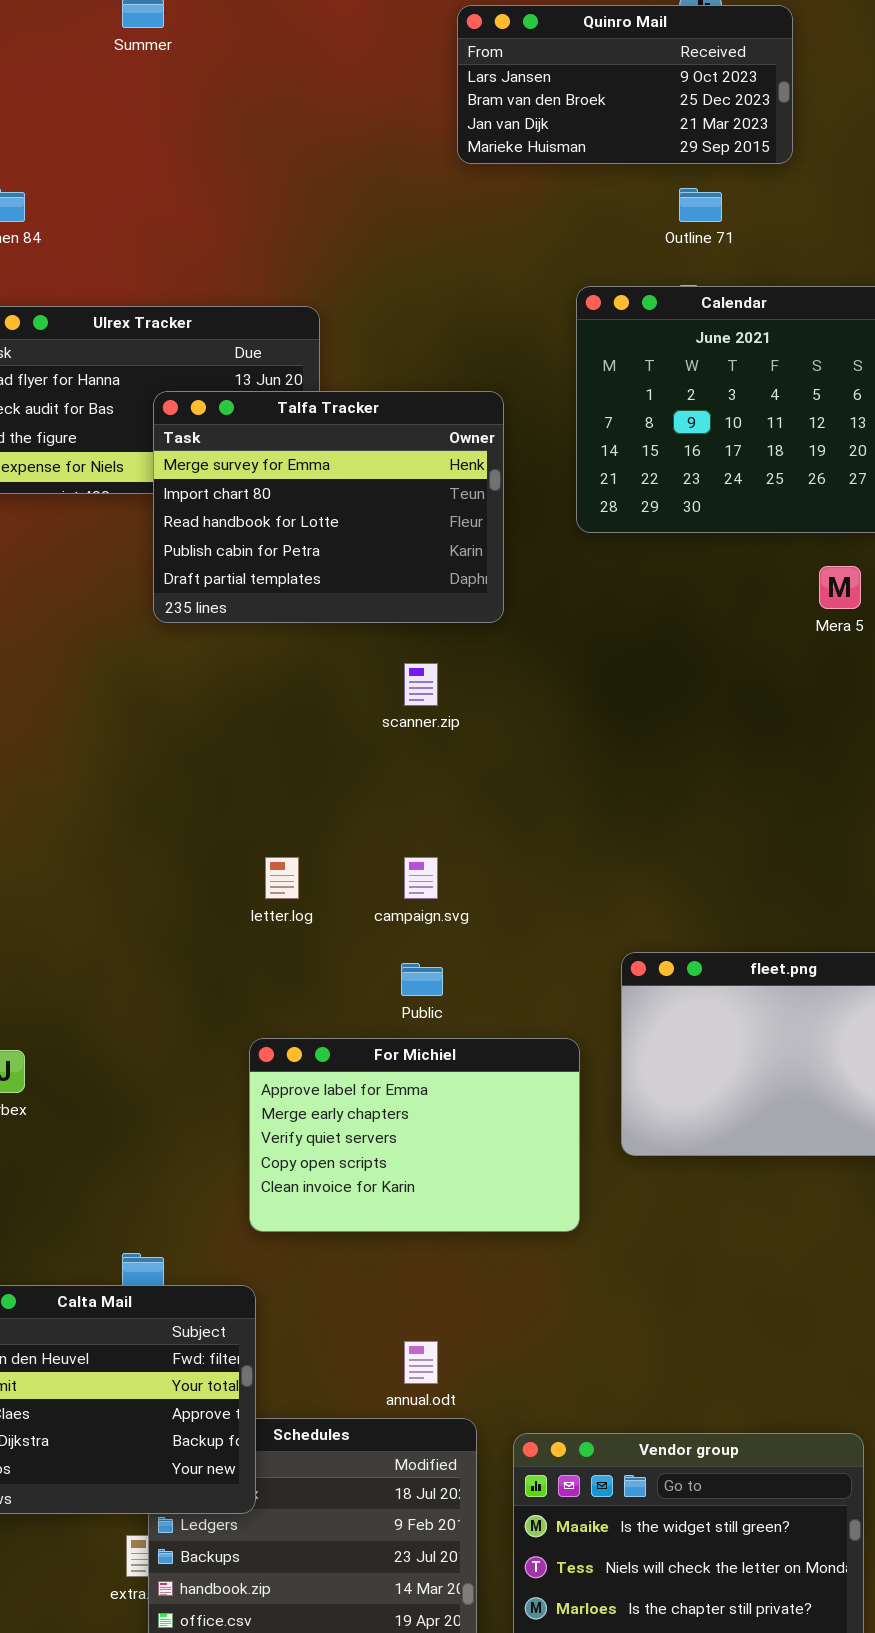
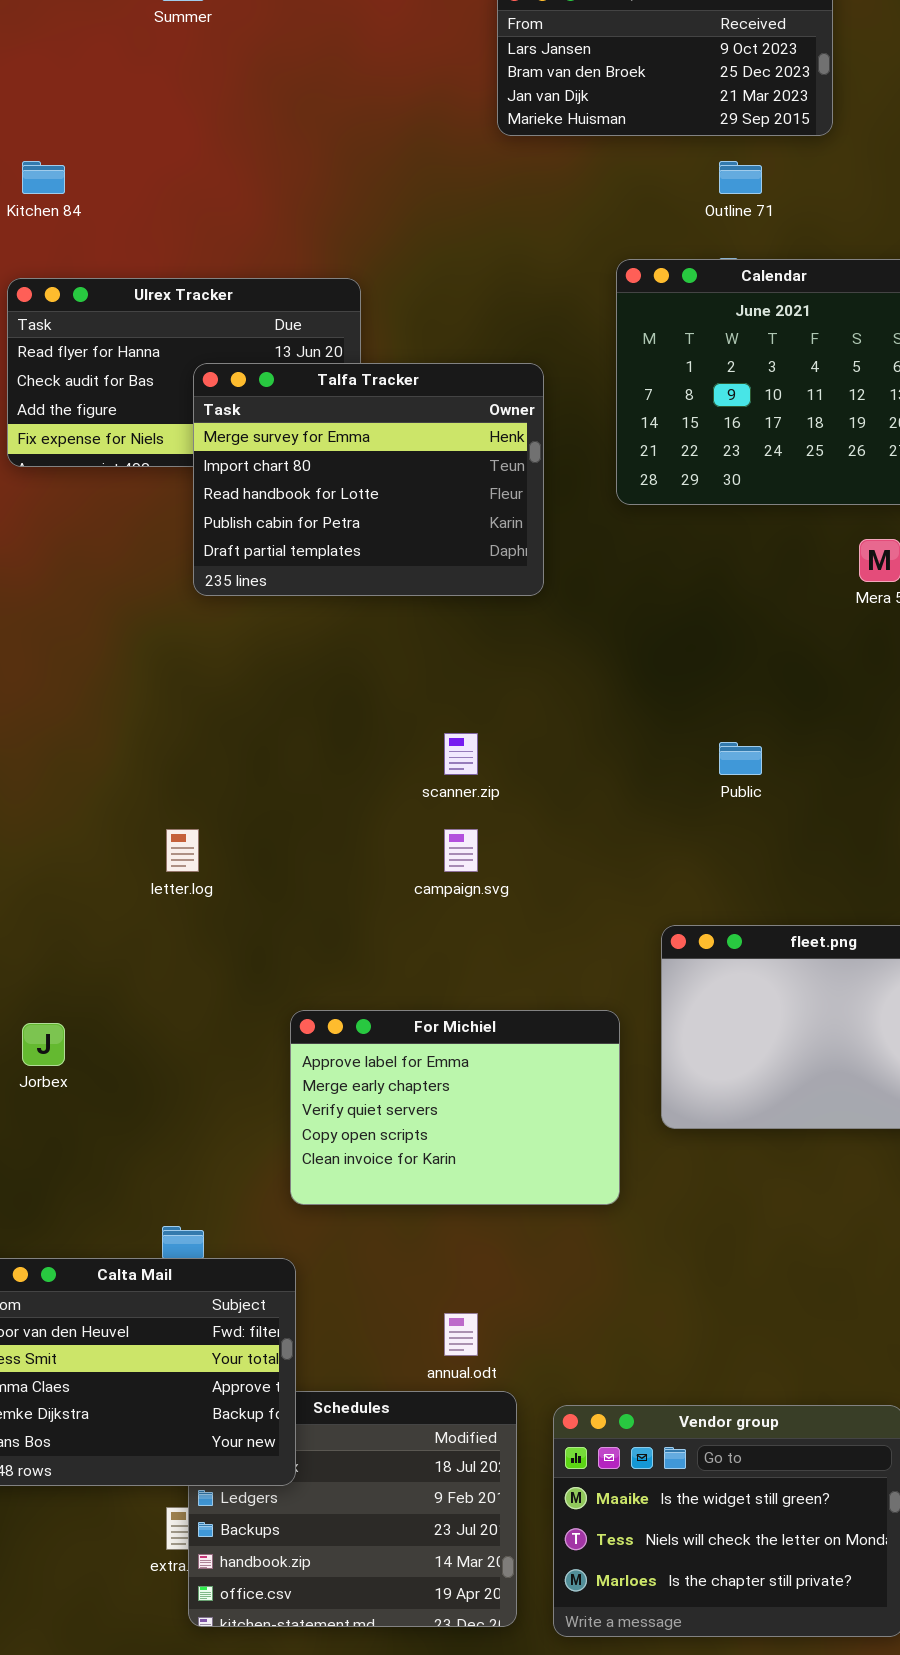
scanner.zip: [404,663,438,706] -> [444,733,478,775], moved
letter.log: [265,857,299,899] -> [166,829,199,872], moved
Public: [401,963,443,996] -> [719,742,762,775], moved

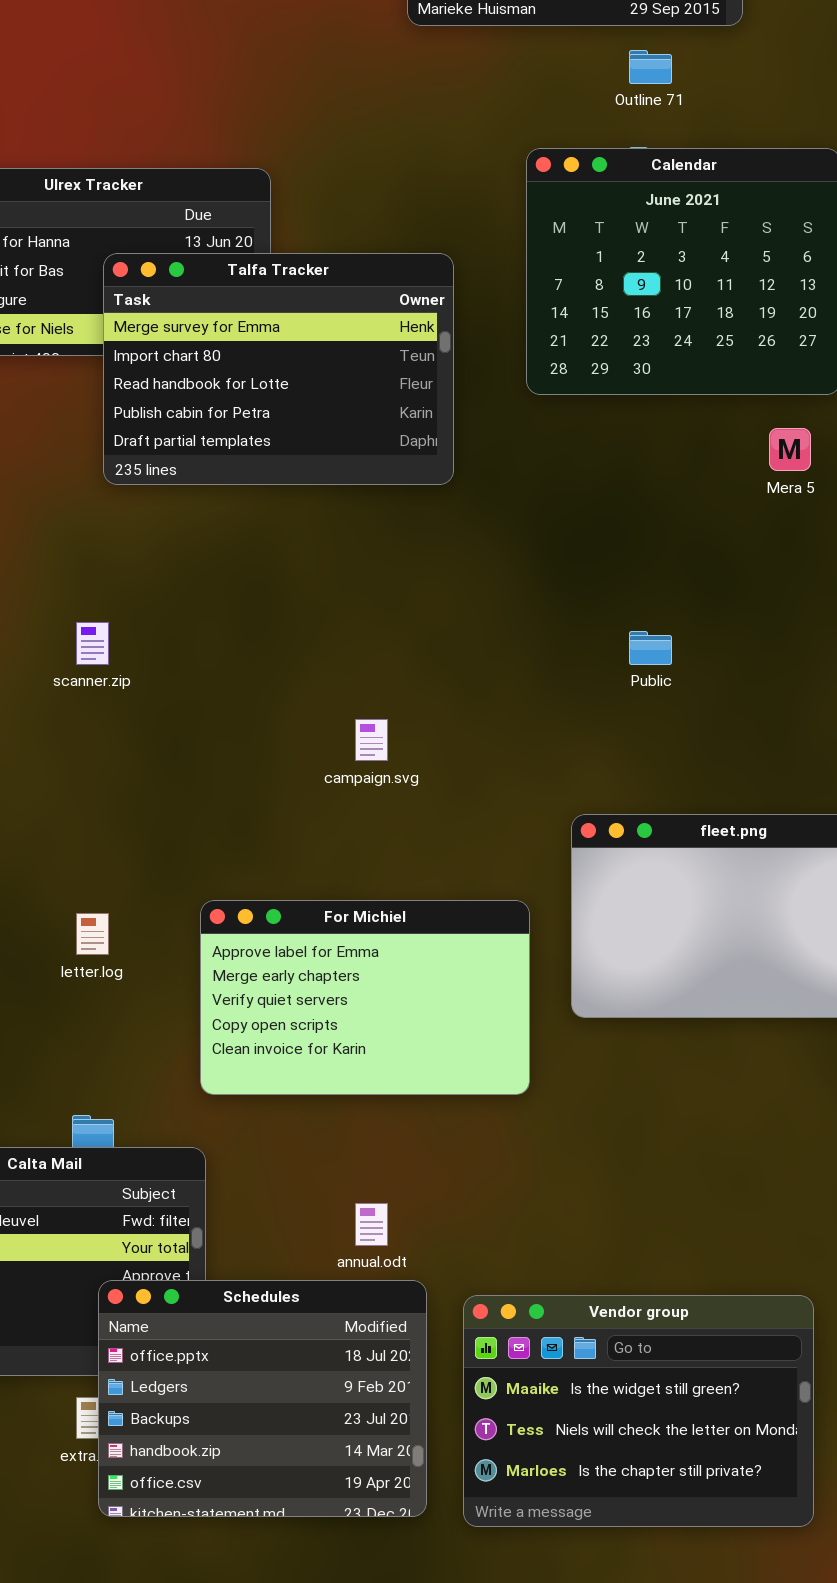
scanner.zip: [444,733,478,775] -> [76,622,109,665], moved
letter.log: [166,829,199,872] -> [76,913,109,955], moved
Schedules: [188,1391,517,1627] -> [98,1280,427,1517], raised

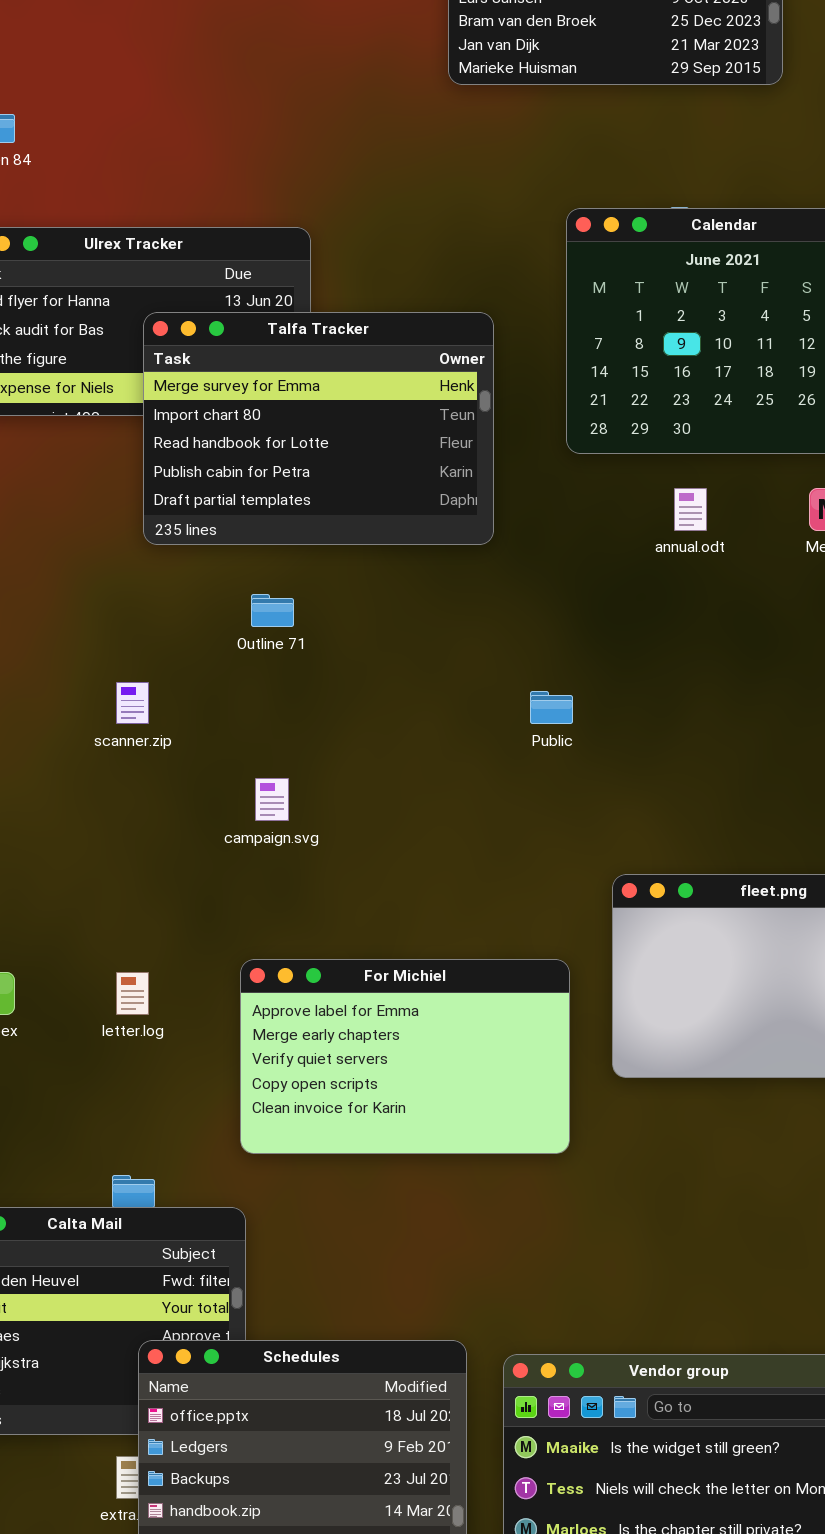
Outline 71: [629,50,672,84] -> [251,594,294,627], moved
Public: [629,631,672,665] -> [530,691,573,724], moved
campaign.svg: [355,719,388,761] -> [255,778,289,821], moved
annual.odt: [355,1203,388,1246] -> [674,488,707,531], moved

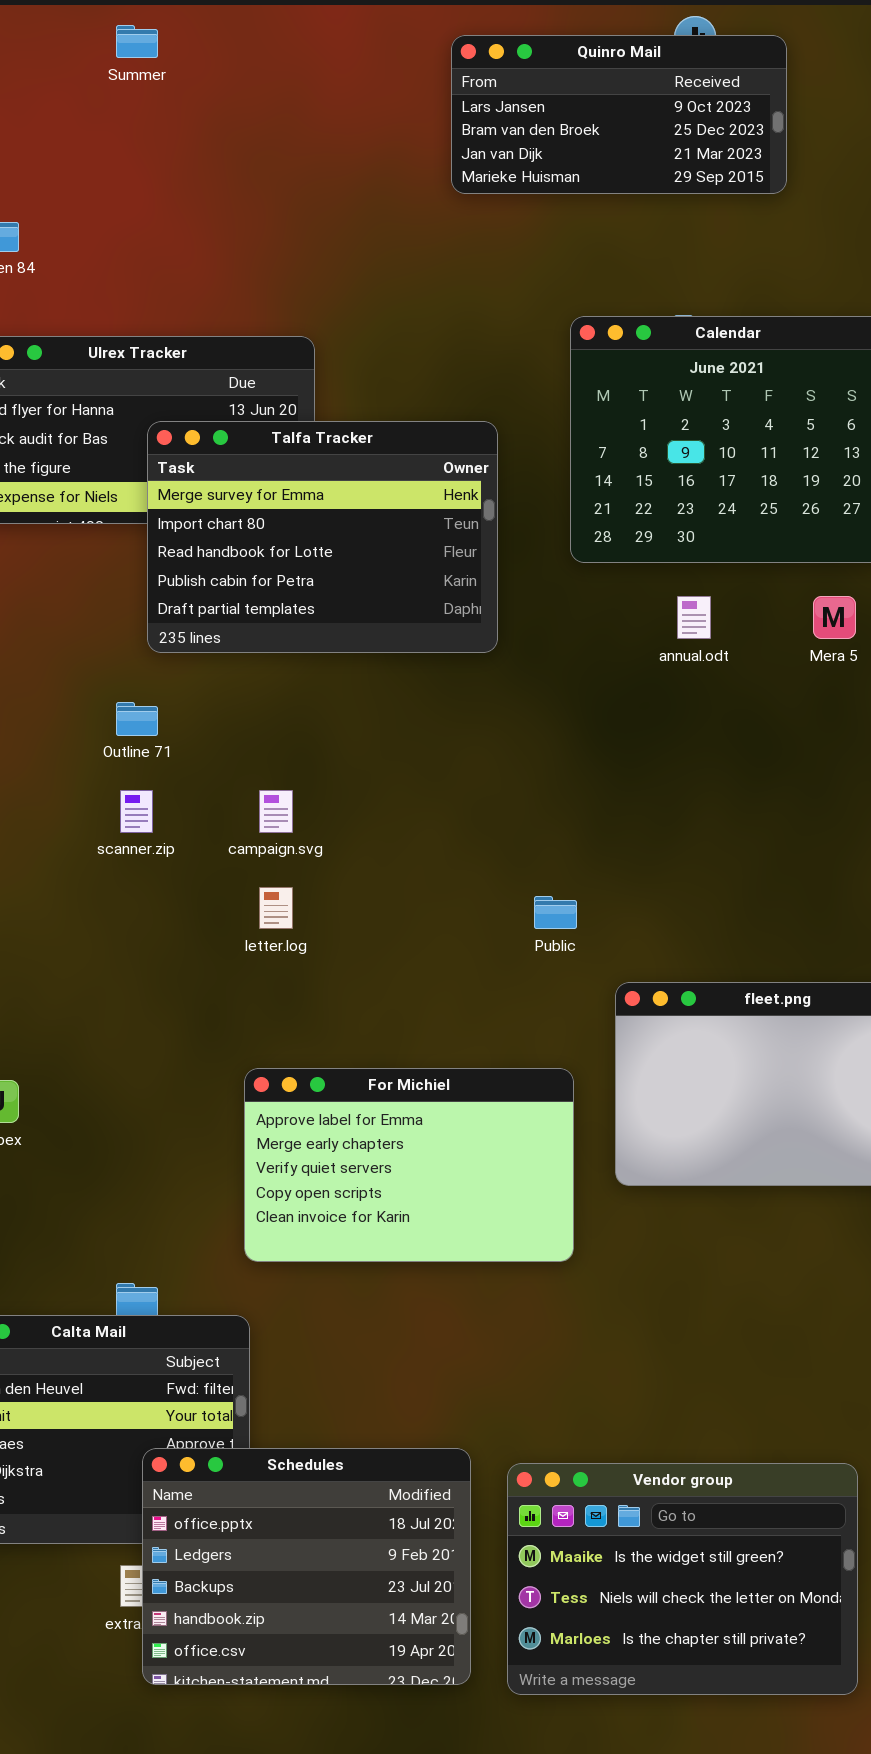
Outline 71: [251,594,294,627] -> [116,702,158,736], moved
Public: [530,691,573,724] -> [534,896,577,929], moved
campaign.svg: [255,778,289,821] -> [259,790,293,833], moved
letter.log: [116,972,149,1015] -> [259,887,293,929], moved

